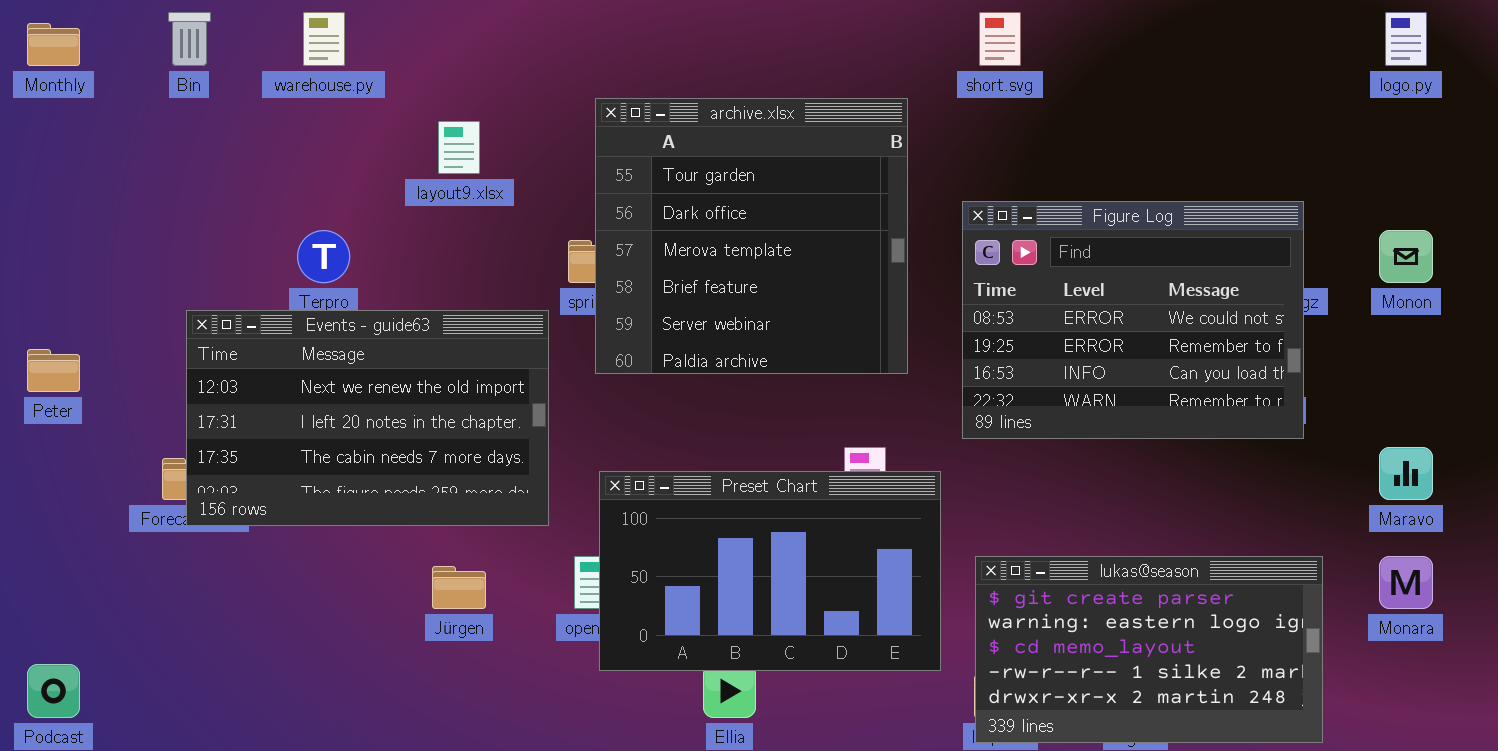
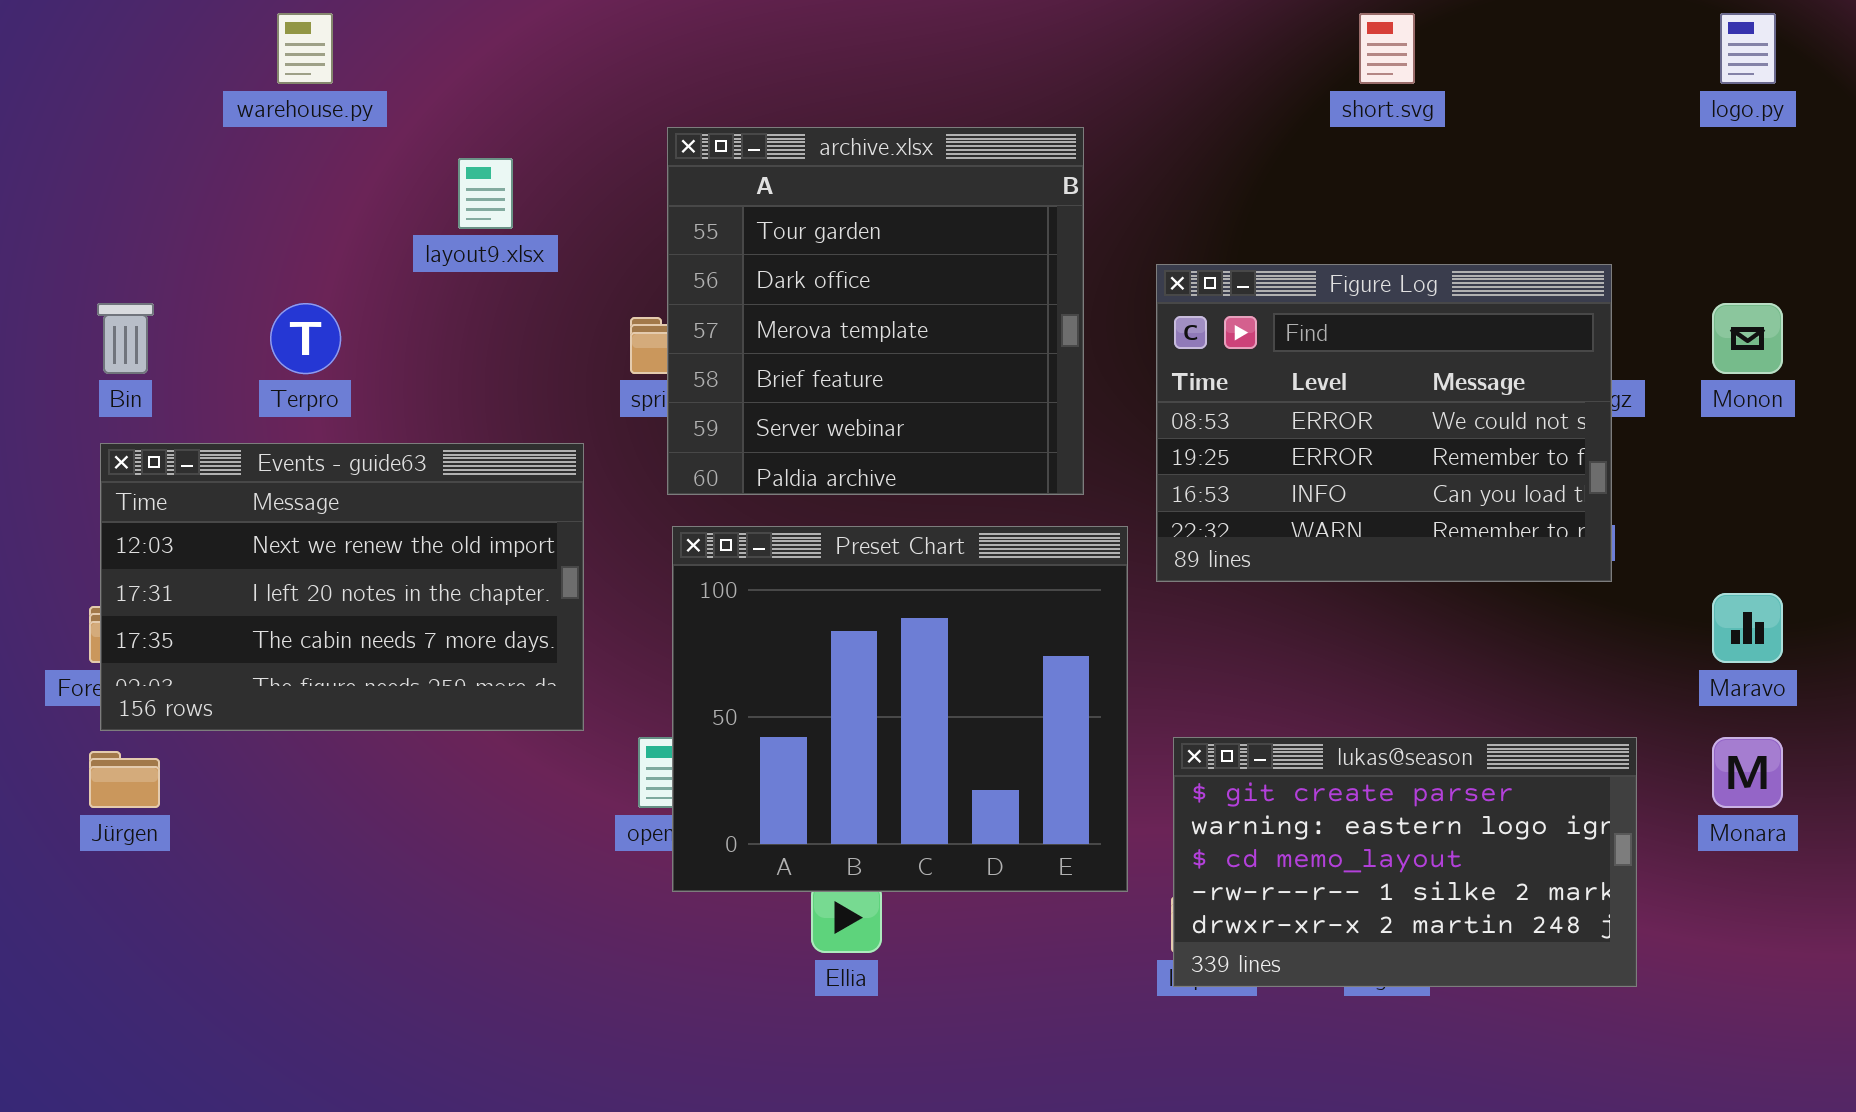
Bin: [168,12,211,66] -> [97,303,154,374], moved
short.svg: [979,12,1021,66] -> [1359,13,1415,84], moved
Events - guide63: [186,310,549,526] -> [100,443,584,731], moved
Preset Chart: [599,471,941,671] -> [672,526,1128,892], resized
Jürgen: [432,566,486,609] -> [89,751,160,808], moved

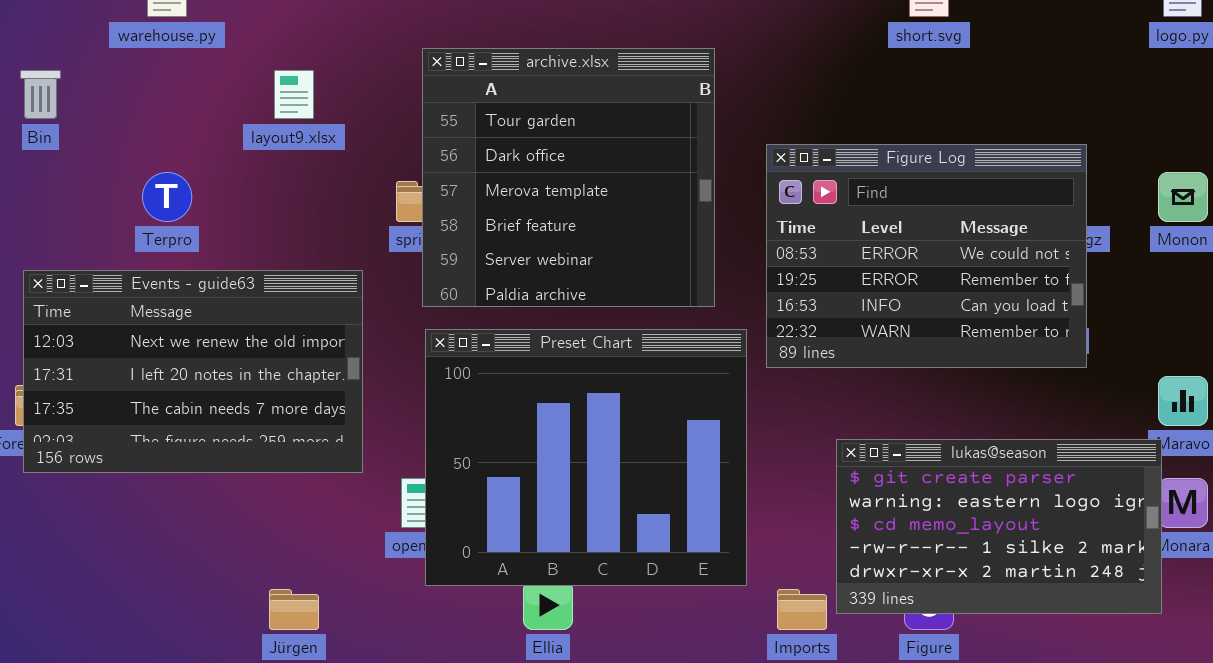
Bin: [97,303,154,374] -> [20,70,61,119], moved
lukas@season: [1173,737,1637,987] -> [836,439,1162,614], moved
Jürgen: [89,751,160,808] -> [269,589,319,630], moved

